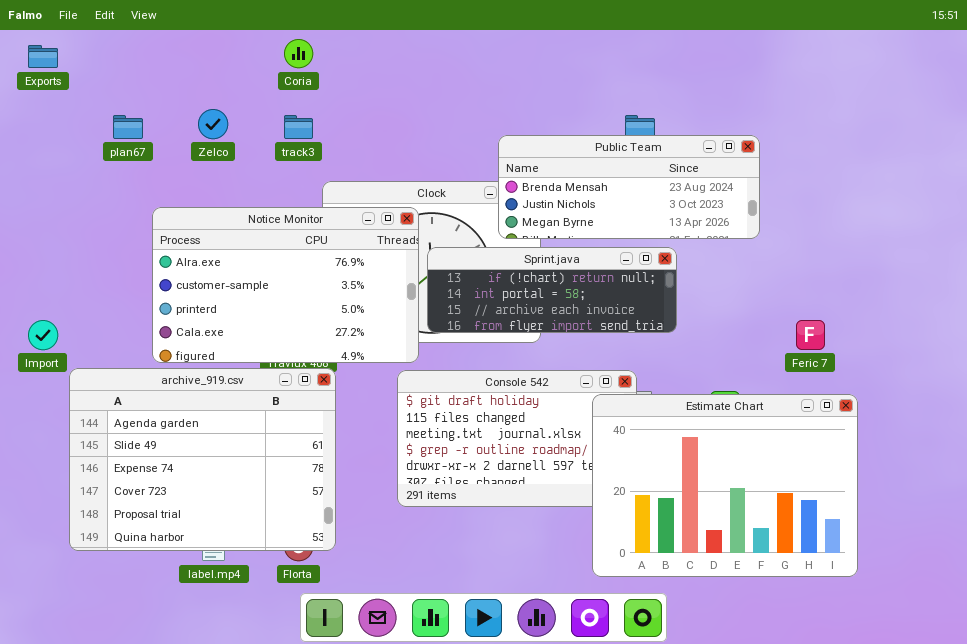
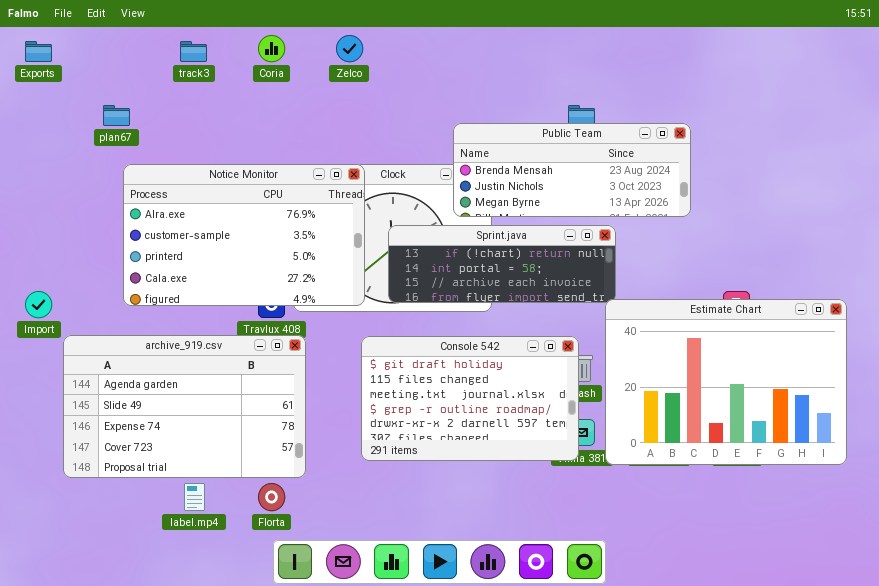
Zelco: [198,109,228,139] -> [336,35,363,62], moved
track3: [284,115,313,139] -> [180,41,207,62], moved
Notice Monitor: [152,207,419,363] -> [123,164,365,306], moved
archive_919.csv: [69,368,336,551] -> [63,335,306,478], resized
Estimate Chart: [592,394,858,577] -> [605,299,847,465], moved

